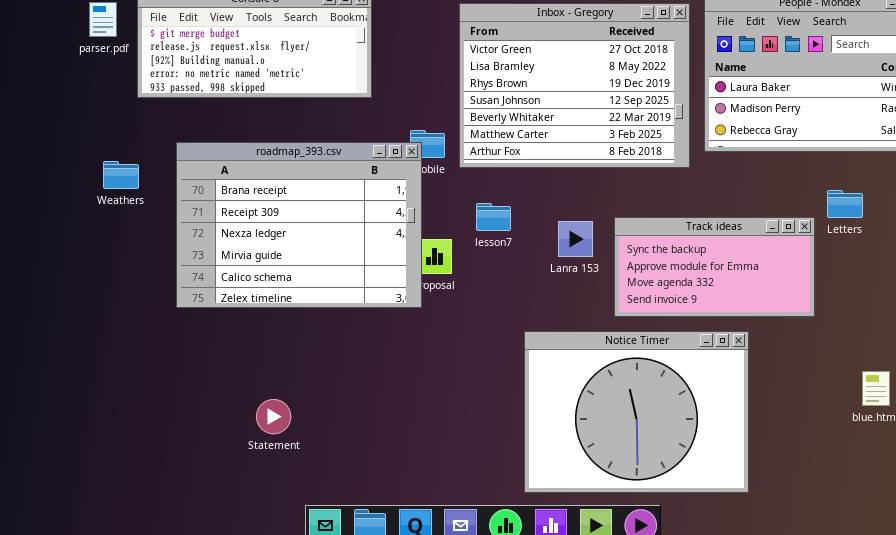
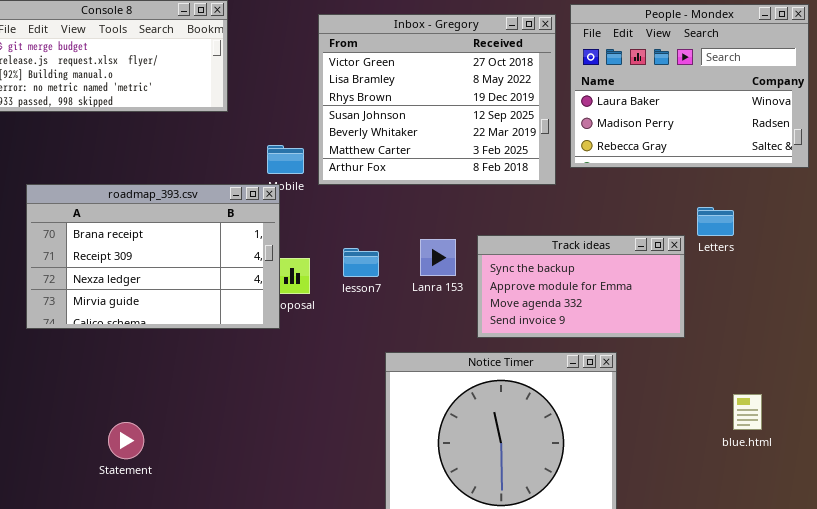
roadmap_393.csv: [176,142,422,308] -> [26,184,280,329], resized
lesson7: [476,203,511,231] -> [343,248,379,277], moved

